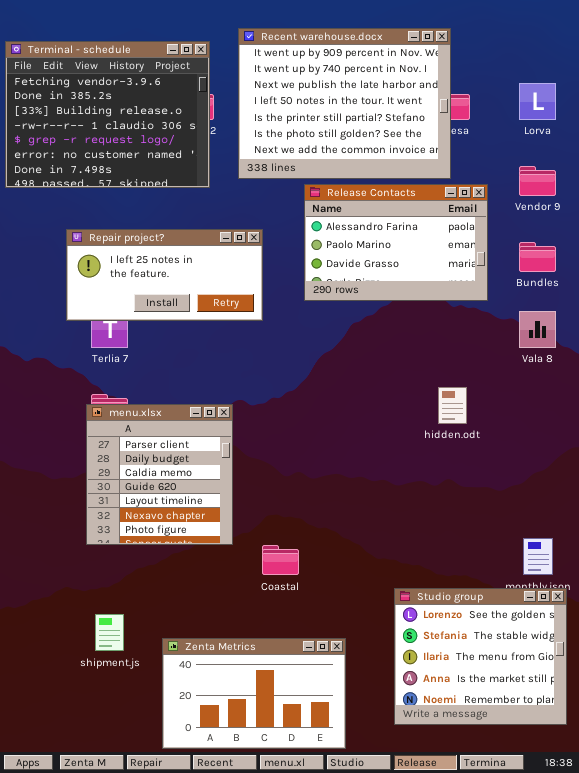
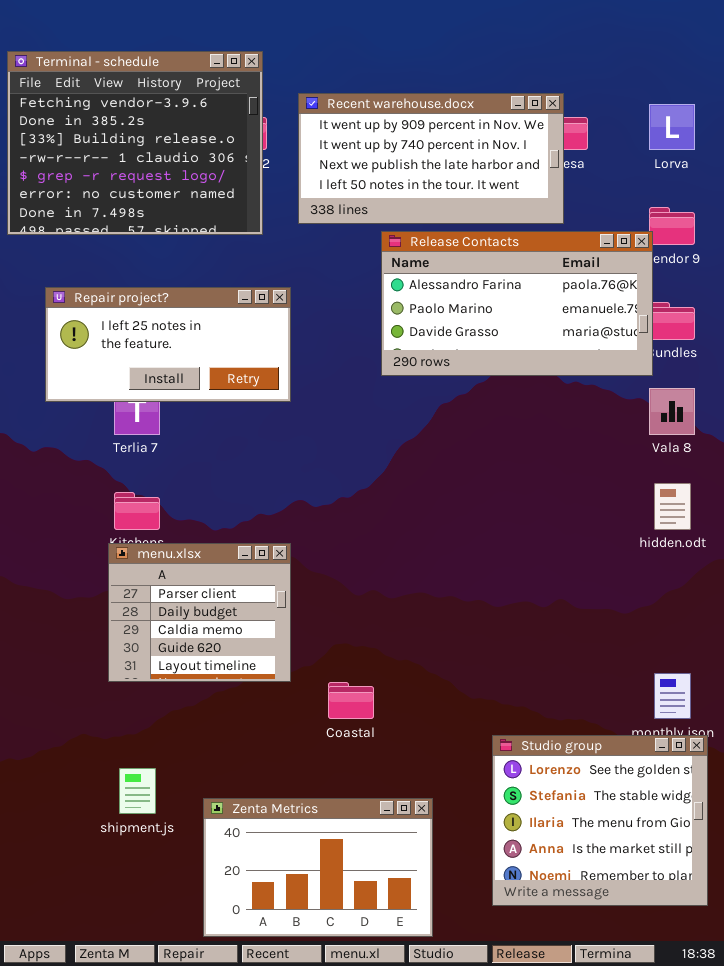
Recent warehouse.docx: [238,28,451,179] -> [298,93,564,224], resized
Release Contacts: [304,184,488,301] -> [381,231,653,376], resized
Repair project?: [66,229,263,321] -> [45,287,291,402], moved
hidden.odt: [438,387,467,424] -> [654,483,691,530], moved
menu.xlsx: [86,404,233,545] -> [108,543,291,682], resized

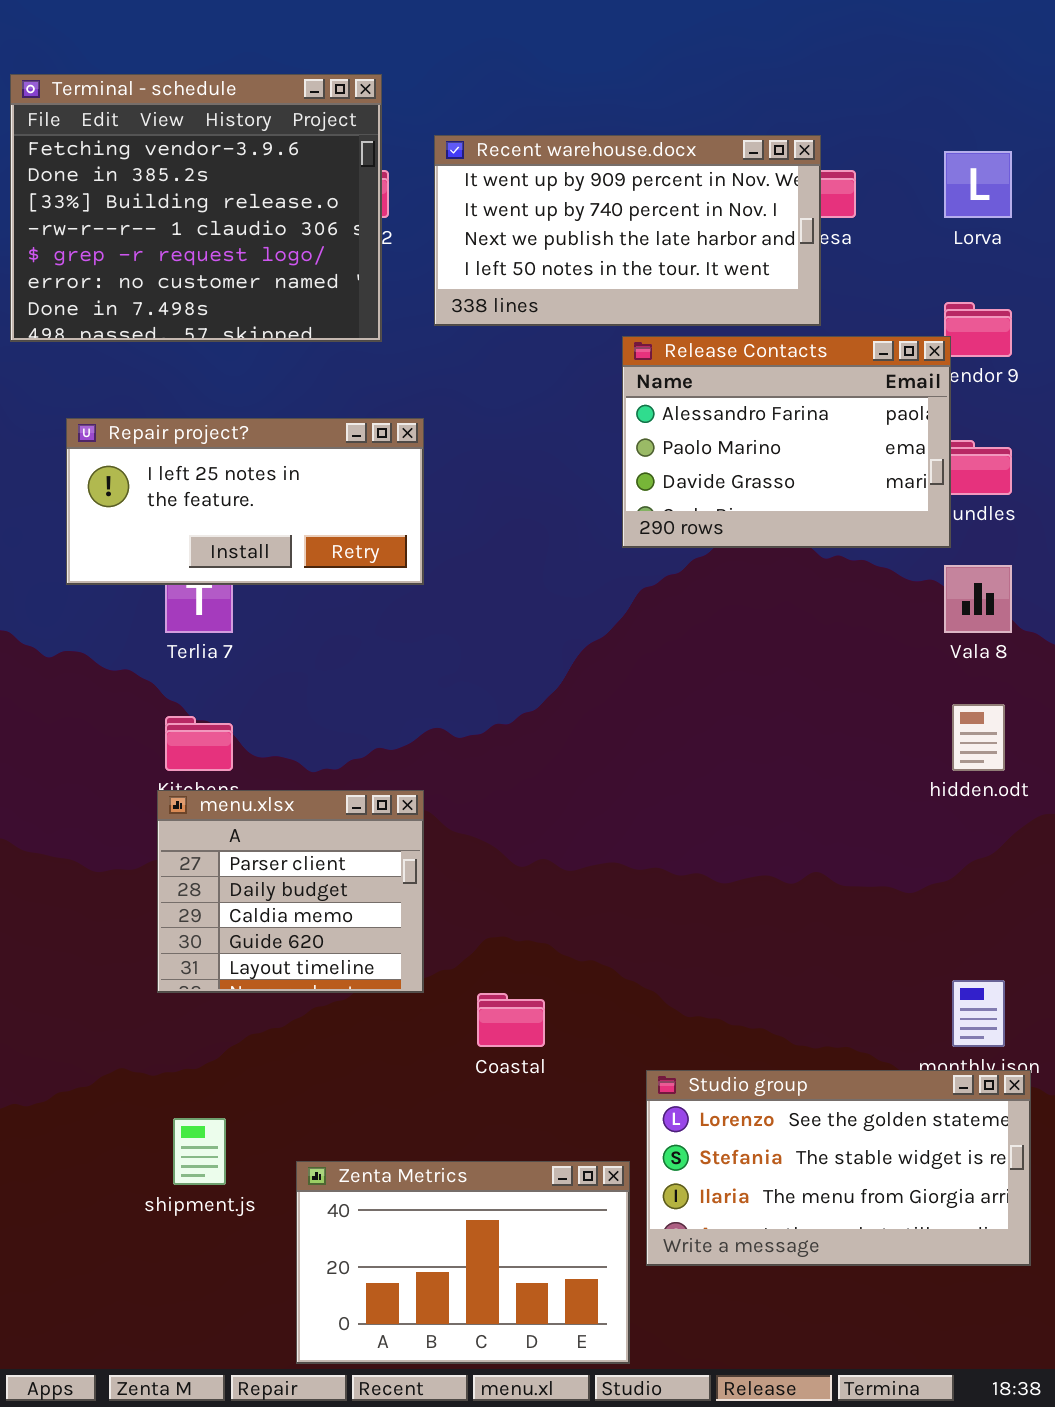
Release Contacts: [381,231,653,376] -> [622,336,951,548], resized
Studio group: [492,735,708,906] -> [646,1070,1031,1266], resized

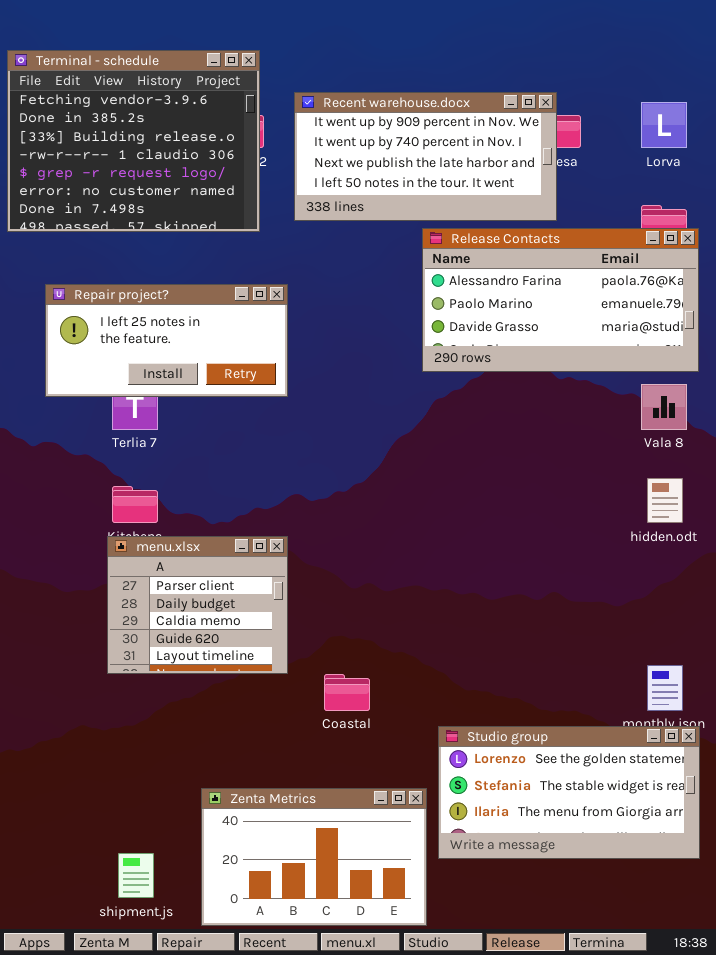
Release Contacts: [622,336,951,548] -> [422,228,699,372], resized
shipment.js: [173,1118,226,1185] -> [118,853,154,898], moved

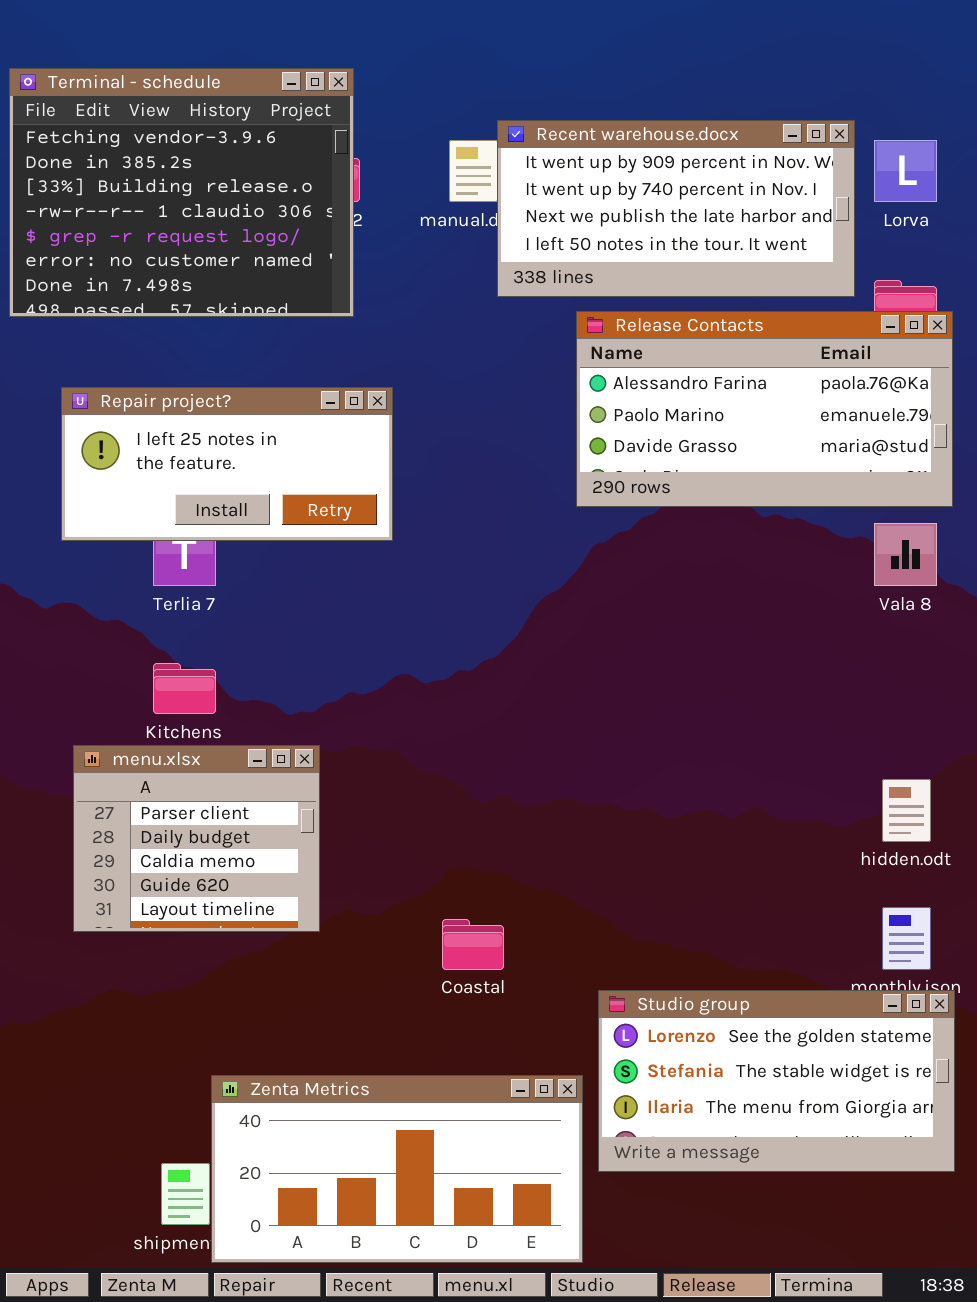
Recent warehouse.docx: [294,92,557,221] -> [497,120,855,297], moved
hidden.odt: [647,478,683,523] -> [882,779,931,842], moved
menu.xlsx: [107,536,288,674] -> [73,745,320,932], moved
Zenta Metrics: [201,788,427,926] -> [211,1075,583,1263], resized

